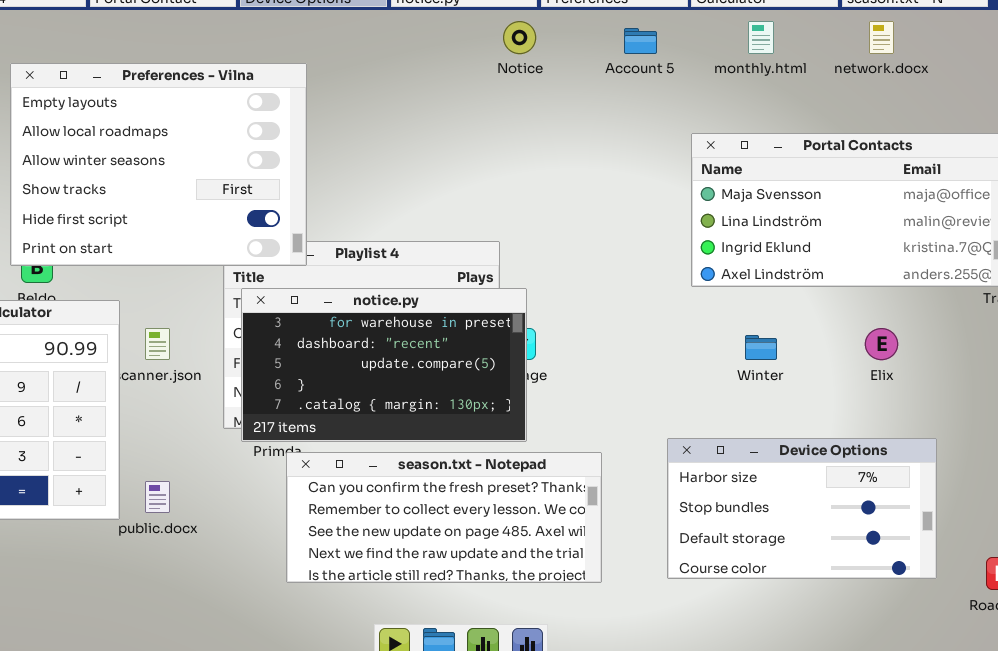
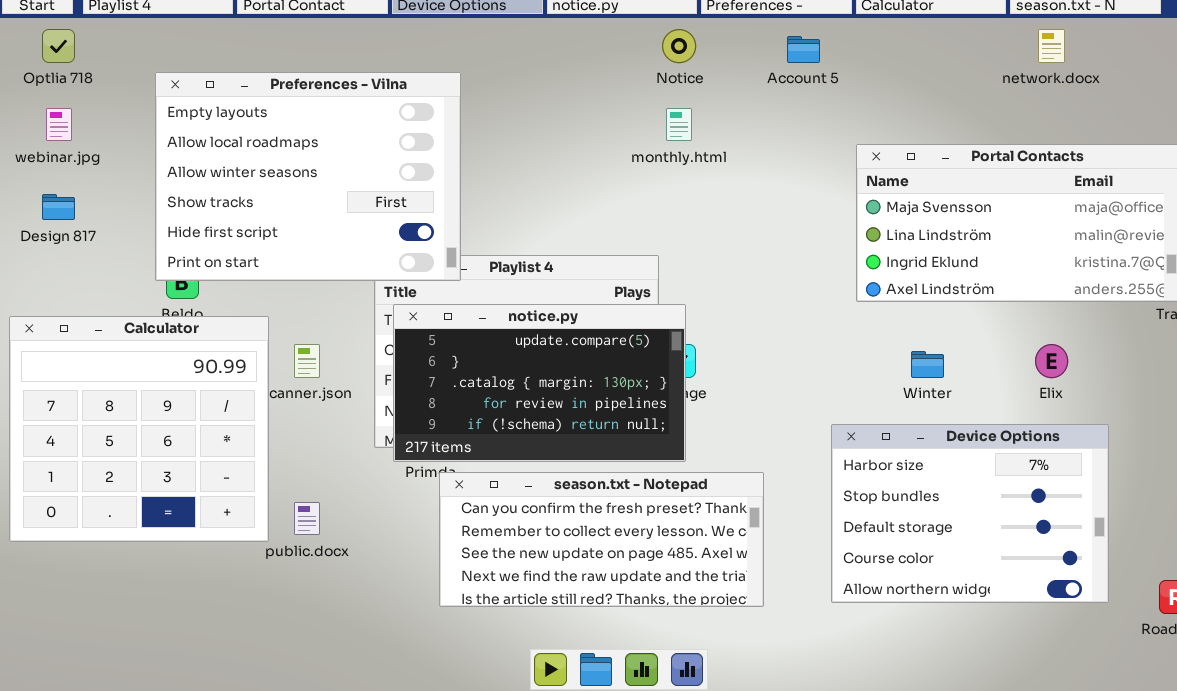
monthly.html: [748,21,774,54] -> [666,108,692,141], moved
notice.py: [241,288,527,442] -> [393,304,686,462], scrolled down 2 rows
Device Options: [667,438,937,579] -> [831,424,1109,603], resized

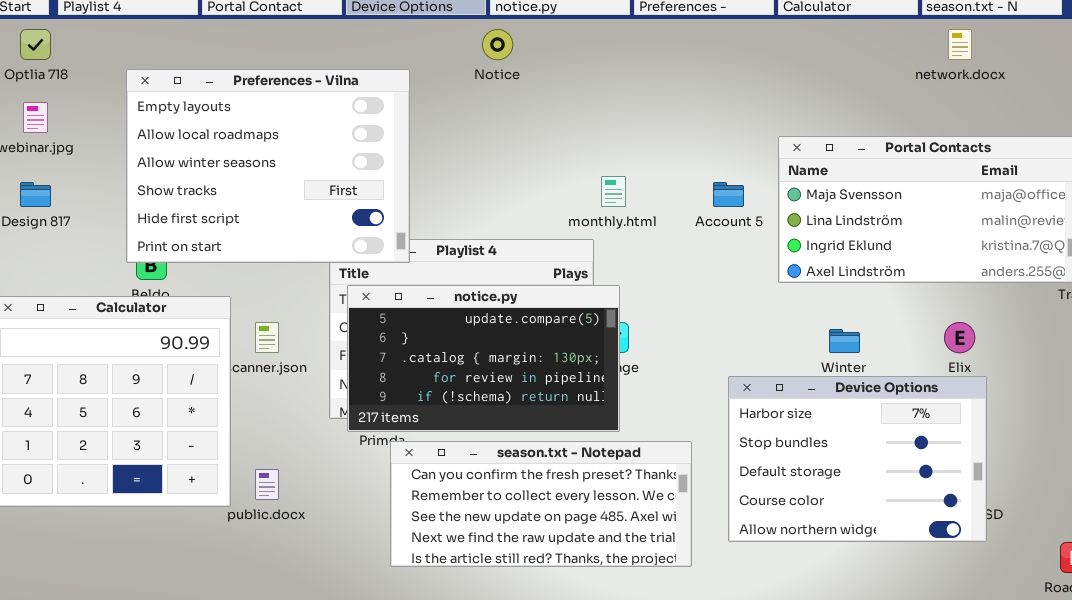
Notice: [662,29,696,63] -> [482,29,513,60], moved
Account 5: [787,36,820,63] -> [713,182,744,207], moved
monthly.html: [666,108,692,141] -> [601,176,626,207], moved
Device Options: [831,424,1109,603] -> [728,376,987,542], moved

